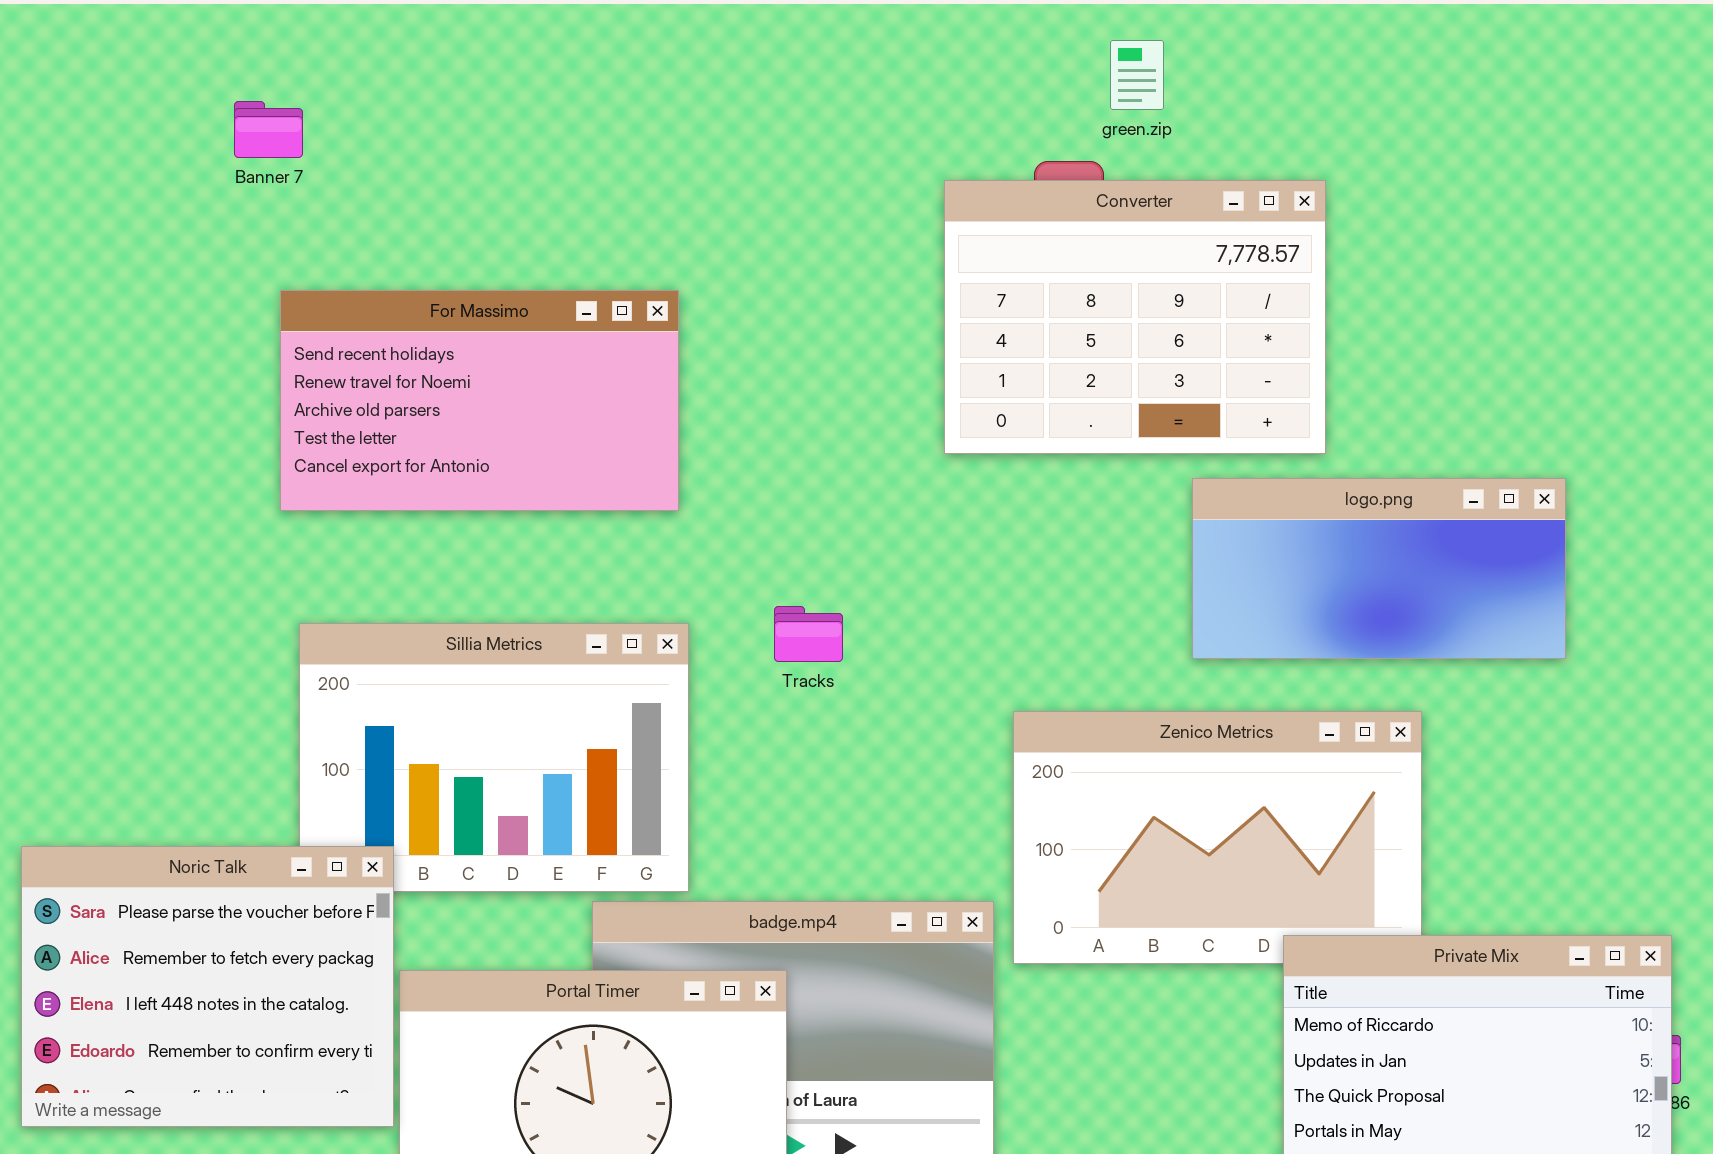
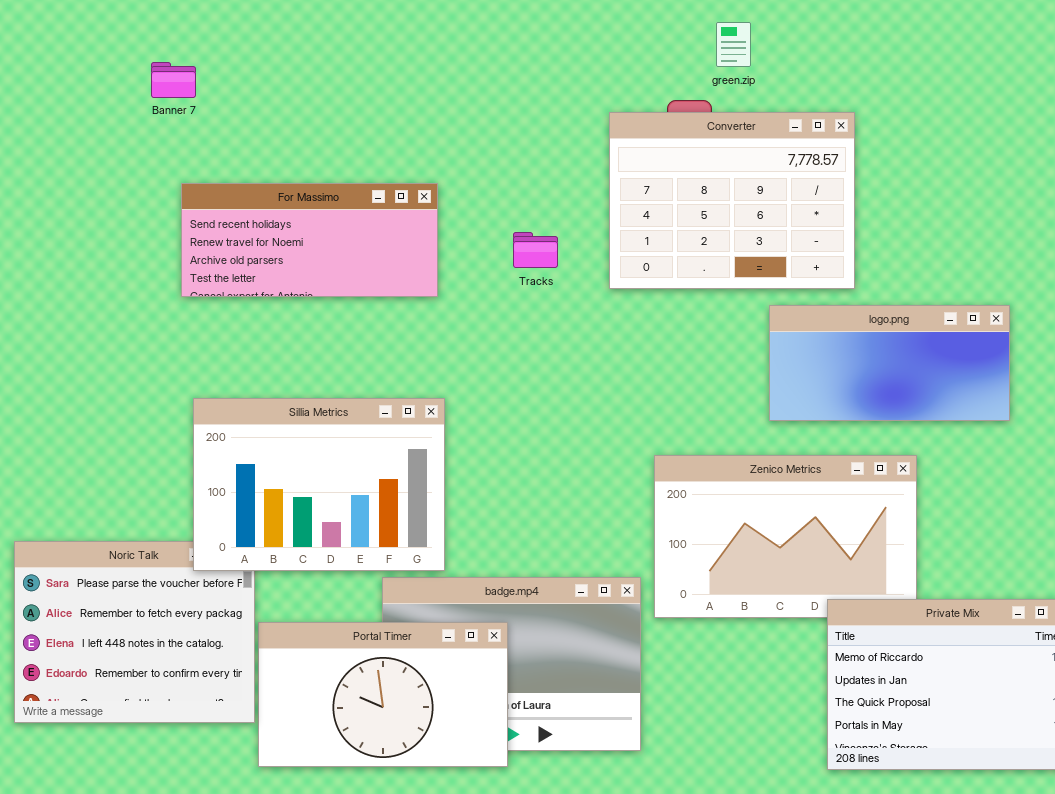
For Massimo: [280,290,679,511] -> [181,183,438,297], resized
Tracks: [774,606,843,662] -> [513,232,558,268], moved
Sillia Metrics: [299,623,689,892] -> [193,398,445,571], raised

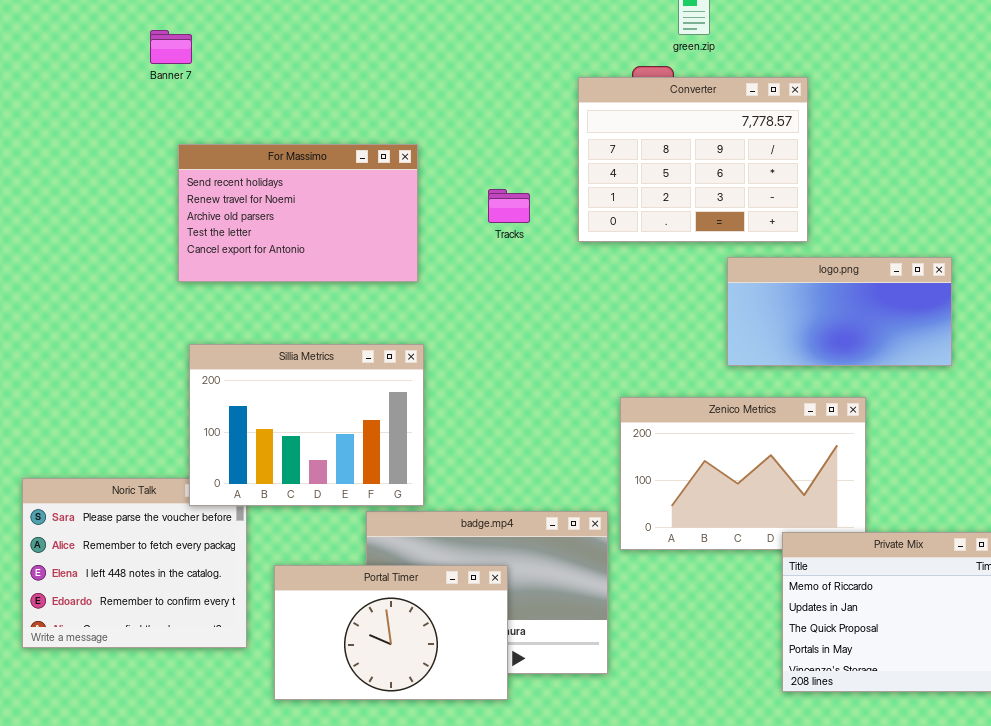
For Massimo: [181,183,438,297] -> [178,144,418,282], resized
Portal Timer: [258,622,508,767] -> [274,565,508,700], moved

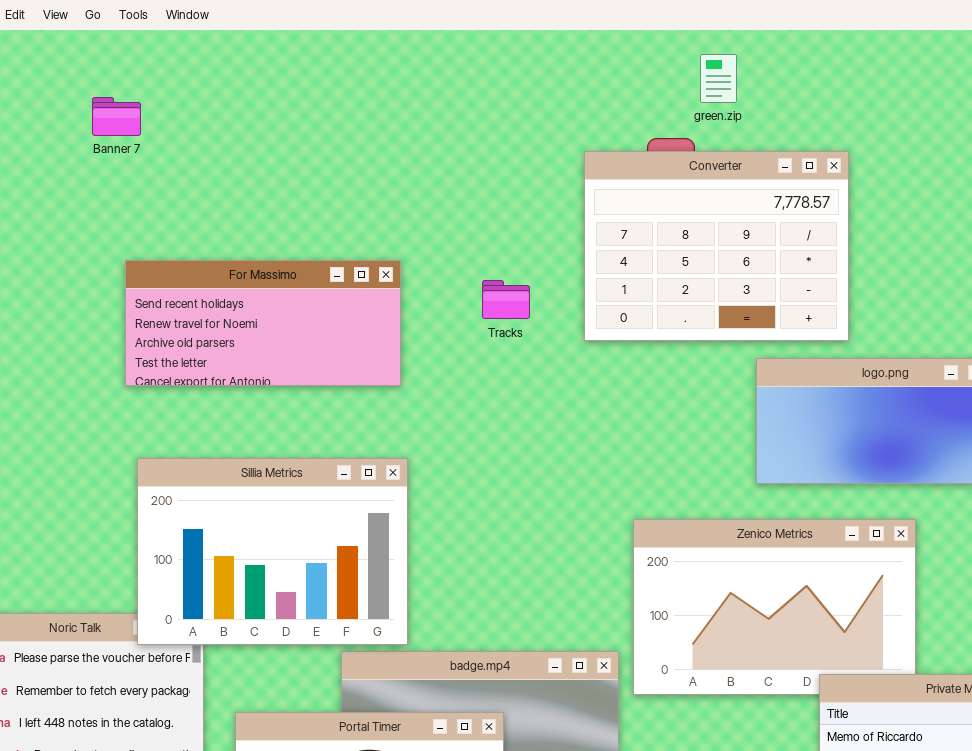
For Massimo: [178,144,418,282] -> [125,260,401,386], resized

